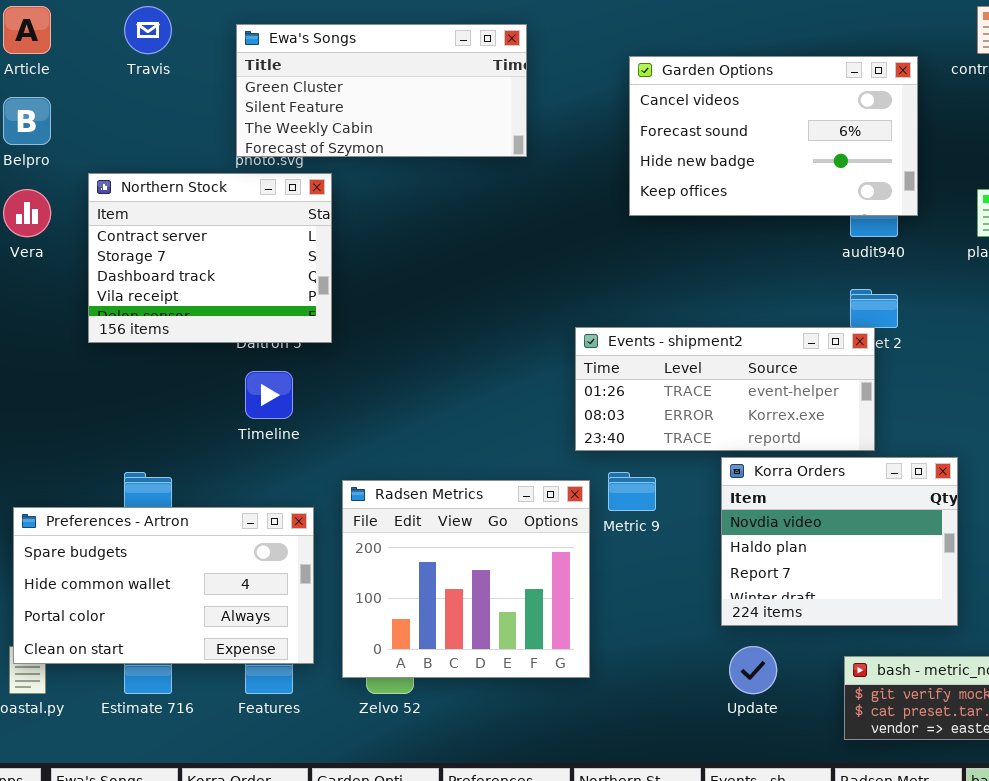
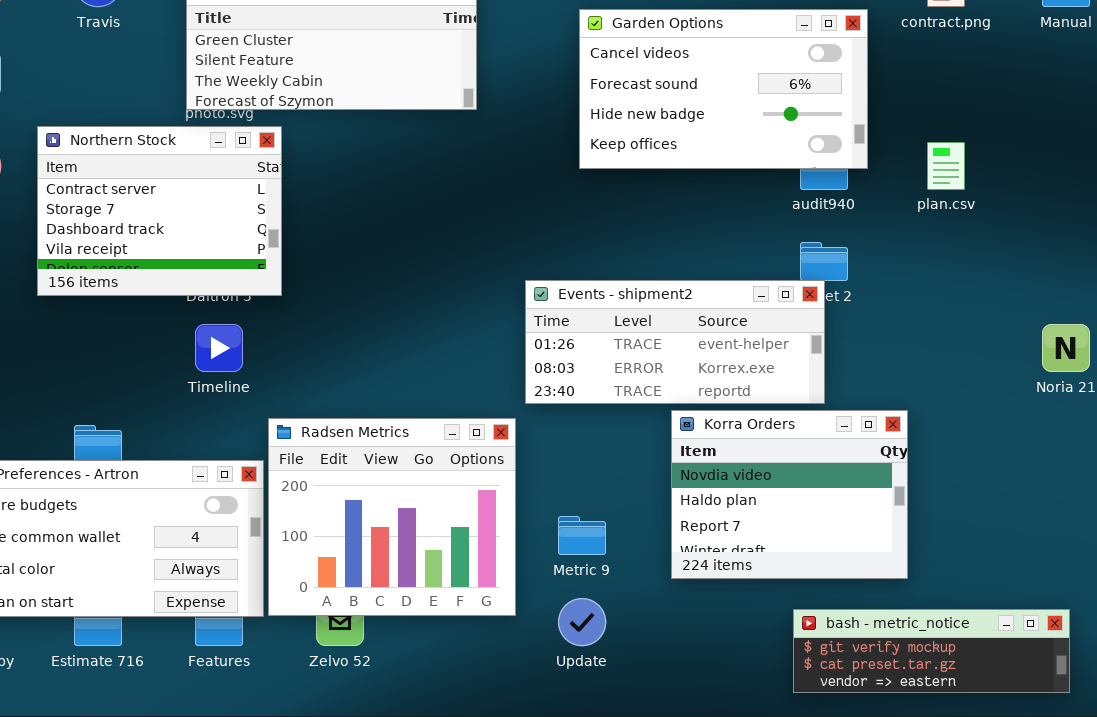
Metric 9: [608,472,656,511] -> [558,516,606,555], moved
Radsen Metrics: [342,480,590,678] -> [268,418,516,616], moved
Update: [729,646,777,694] -> [558,598,606,646], moved

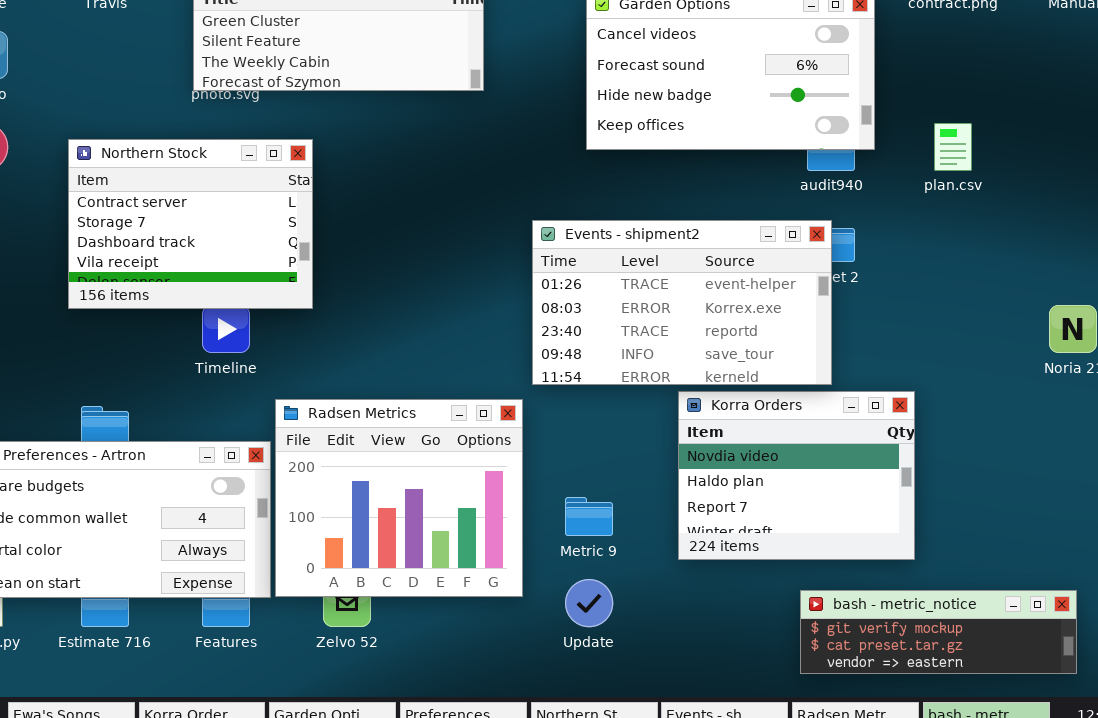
Northern Stock: [37,126,282,296] -> [68,139,313,309], moved
Events - shipment2: [525,280,825,404] -> [532,220,832,385], resized

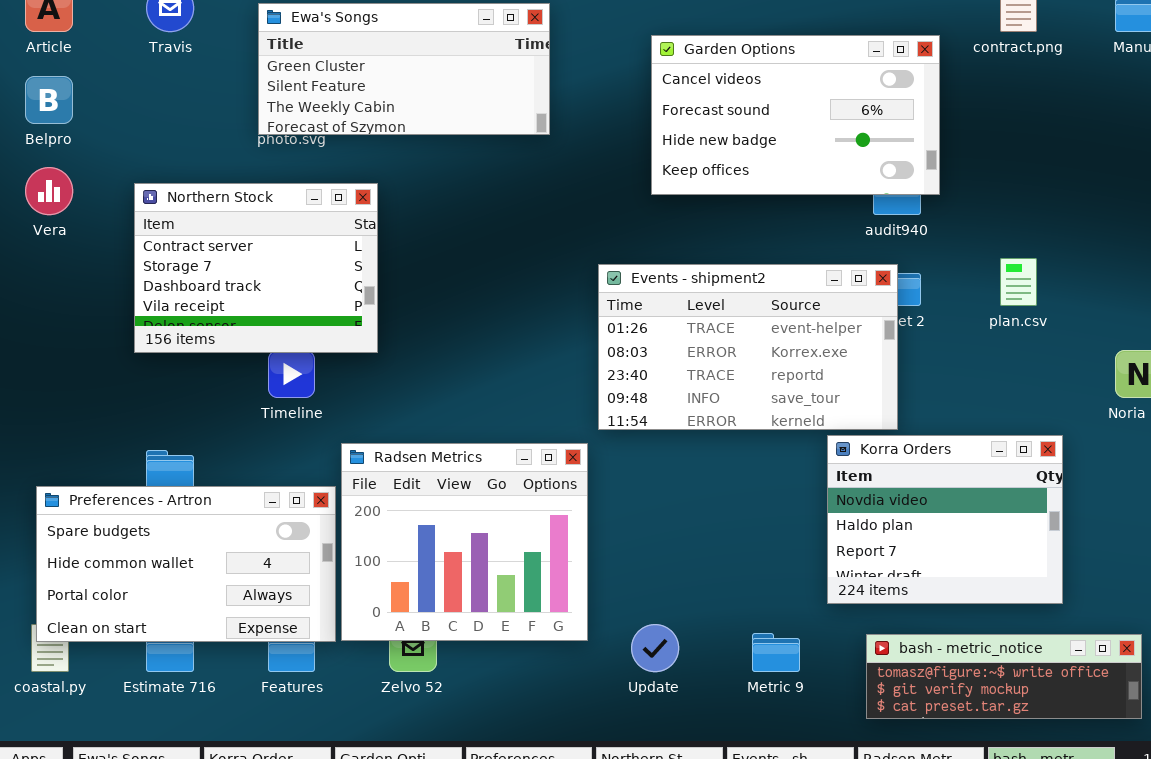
plan.csv: [934,123,972,171] -> [1000,258,1037,306], moved
Korra Orders: [678,391,915,560] -> [827,435,1063,604], moved
Metric 9: [565,497,613,536] -> [752,633,800,672], moved
bash - metric_notice: [800,590,1077,674] -> [866,634,1142,719], scrolled up 1 row

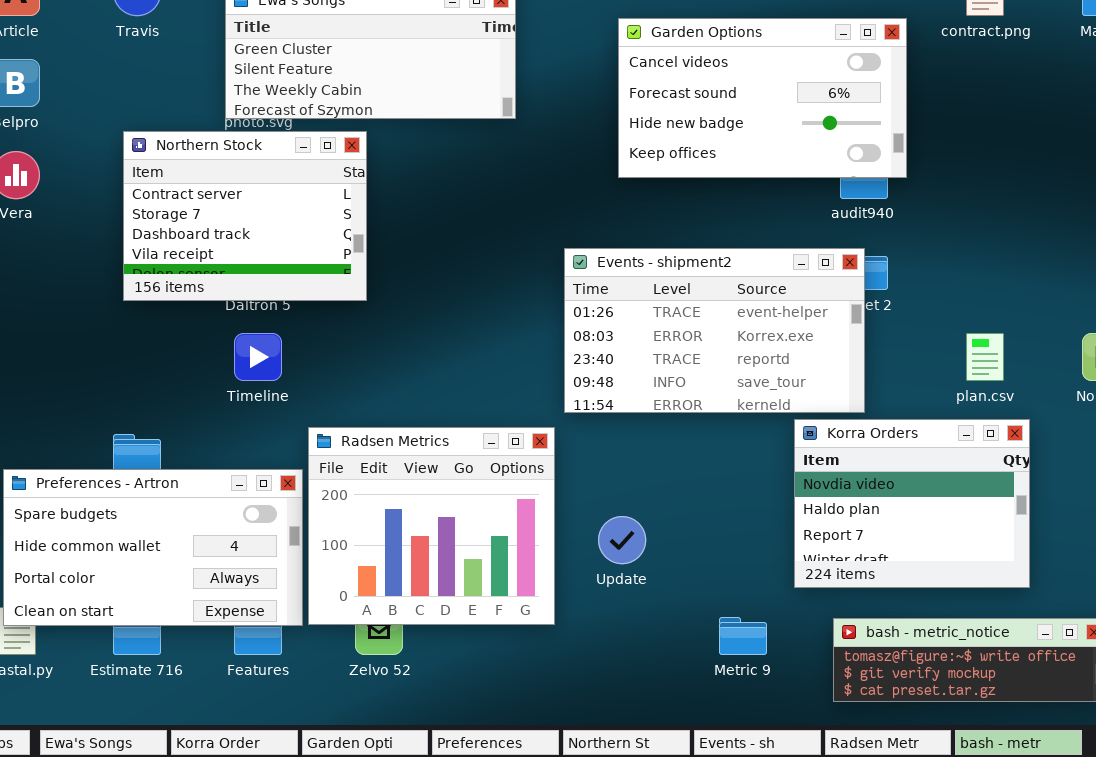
Northern Stock: [134,183,378,353] -> [123,131,367,301], moved
plan.csv: [1000,258,1037,306] -> [966,333,1004,381], moved
Update: [631,624,679,672] -> [598,516,646,564], moved

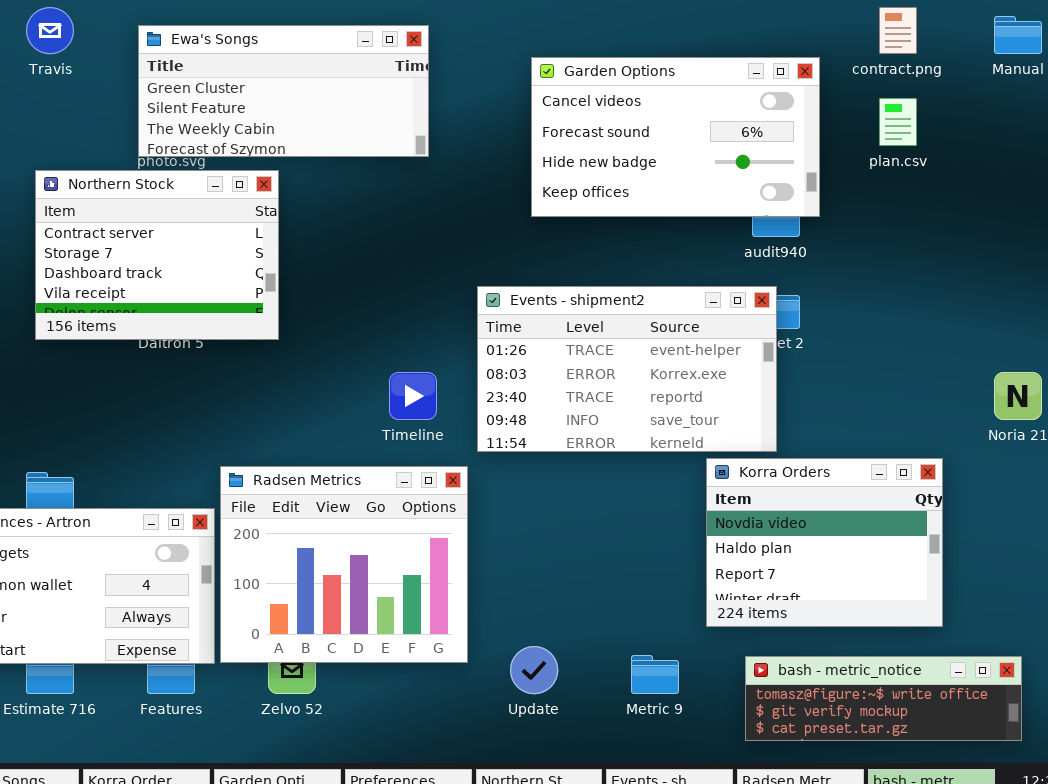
Timeline: [234,333,282,381] -> [389,372,437,420], moved
plan.csv: [966,333,1004,381] -> [879,98,917,146], moved
Update: [598,516,646,564] -> [510,646,558,694], moved

